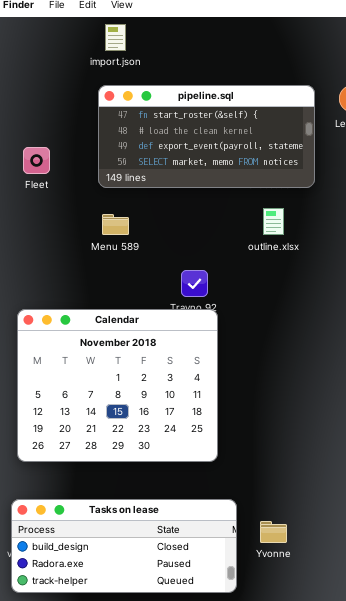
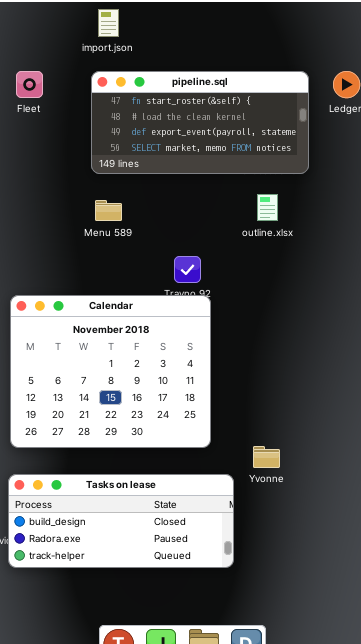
Fleet: [23,147,50,174] -> [16,71,43,98], moved
Tasks on lease: [11,499,237,593] -> [8,474,234,568], moved
Yvonne: [260,521,287,543] -> [253,446,280,468], moved

